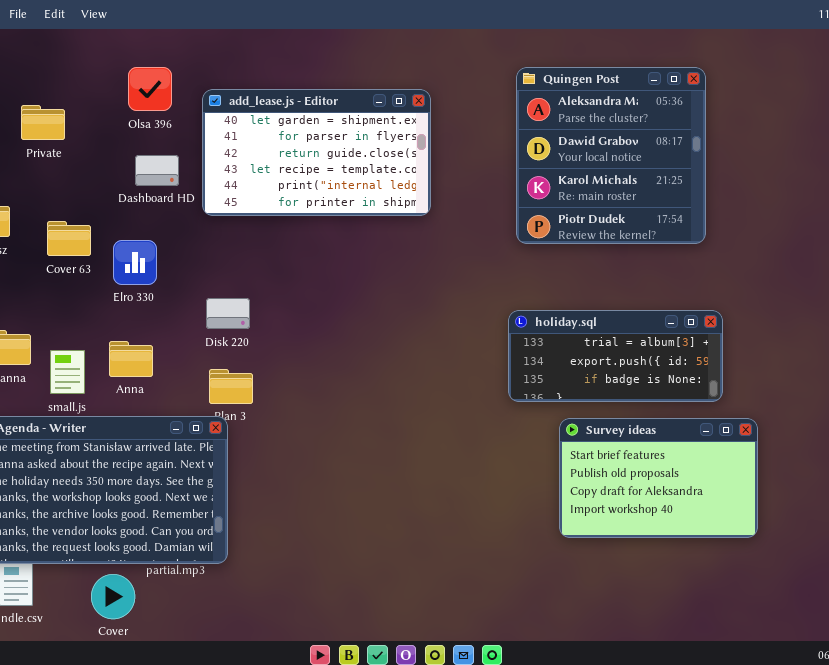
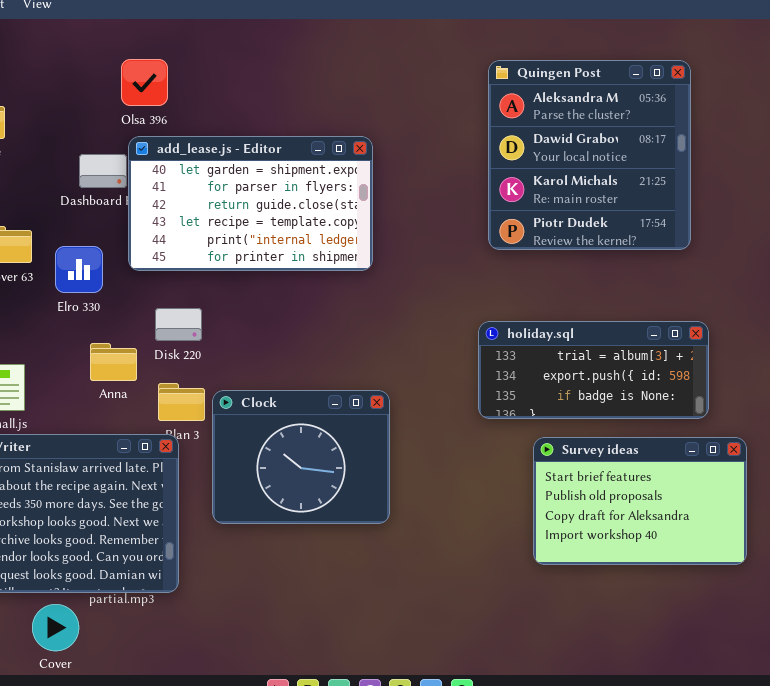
Olsa 396: [128,67,172,111] -> [121,59,168,106], moved
add_lease.js - Editor: [202,89,431,216] -> [128,136,373,271], moved
Anna: [109,341,153,377] -> [90,343,137,381], moved
Clock: none -> [212,390,390,524], opened

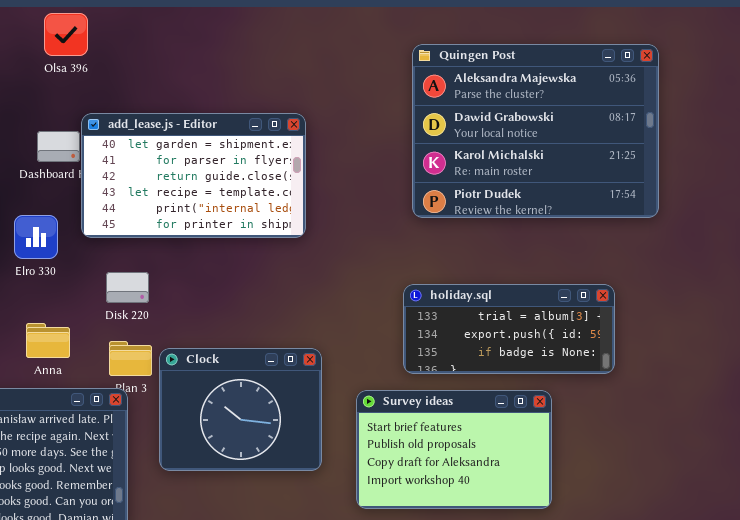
Olsa 396: [121,59,168,106] -> [44,13,88,56], moved
Quingen Post: [488,60,691,250] -> [412,44,659,218], resized
Anna: [90,343,137,381] -> [26,323,70,358], moved
Survey ideas: [533,437,747,565] -> [356,390,552,509], moved

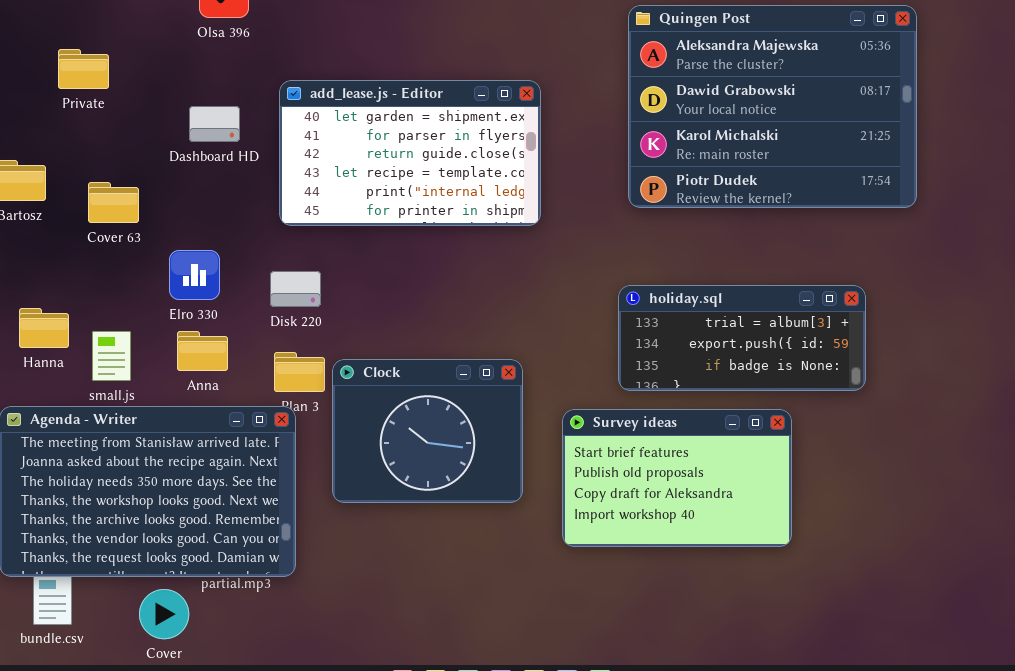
add_lease.js - Editor: [81,113,306,238] -> [279,80,541,226], moved
Elro 330: [14,215,58,259] -> [169,250,220,300], moved

